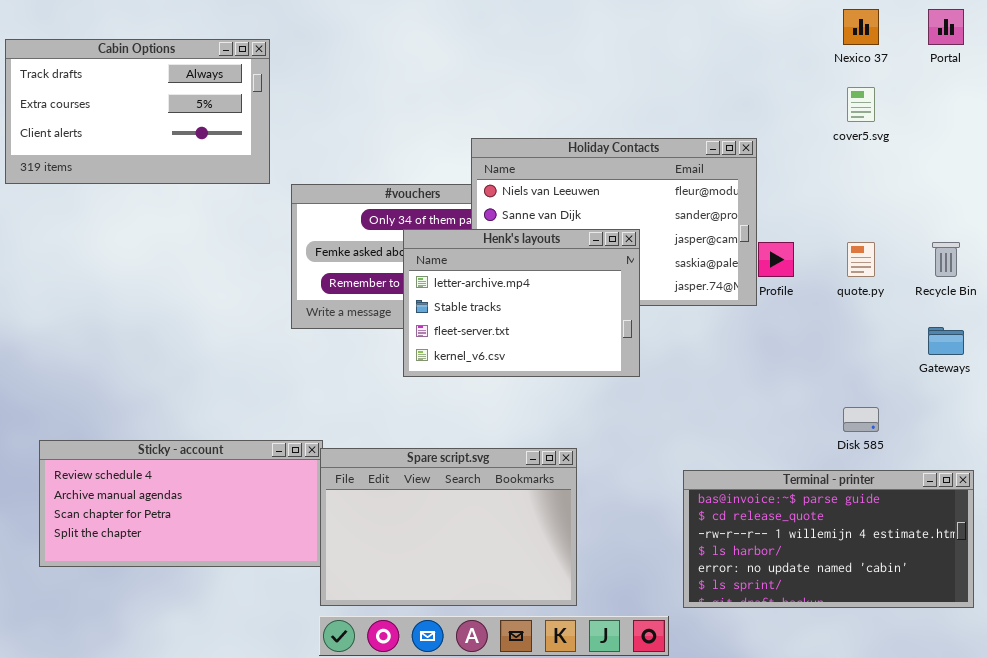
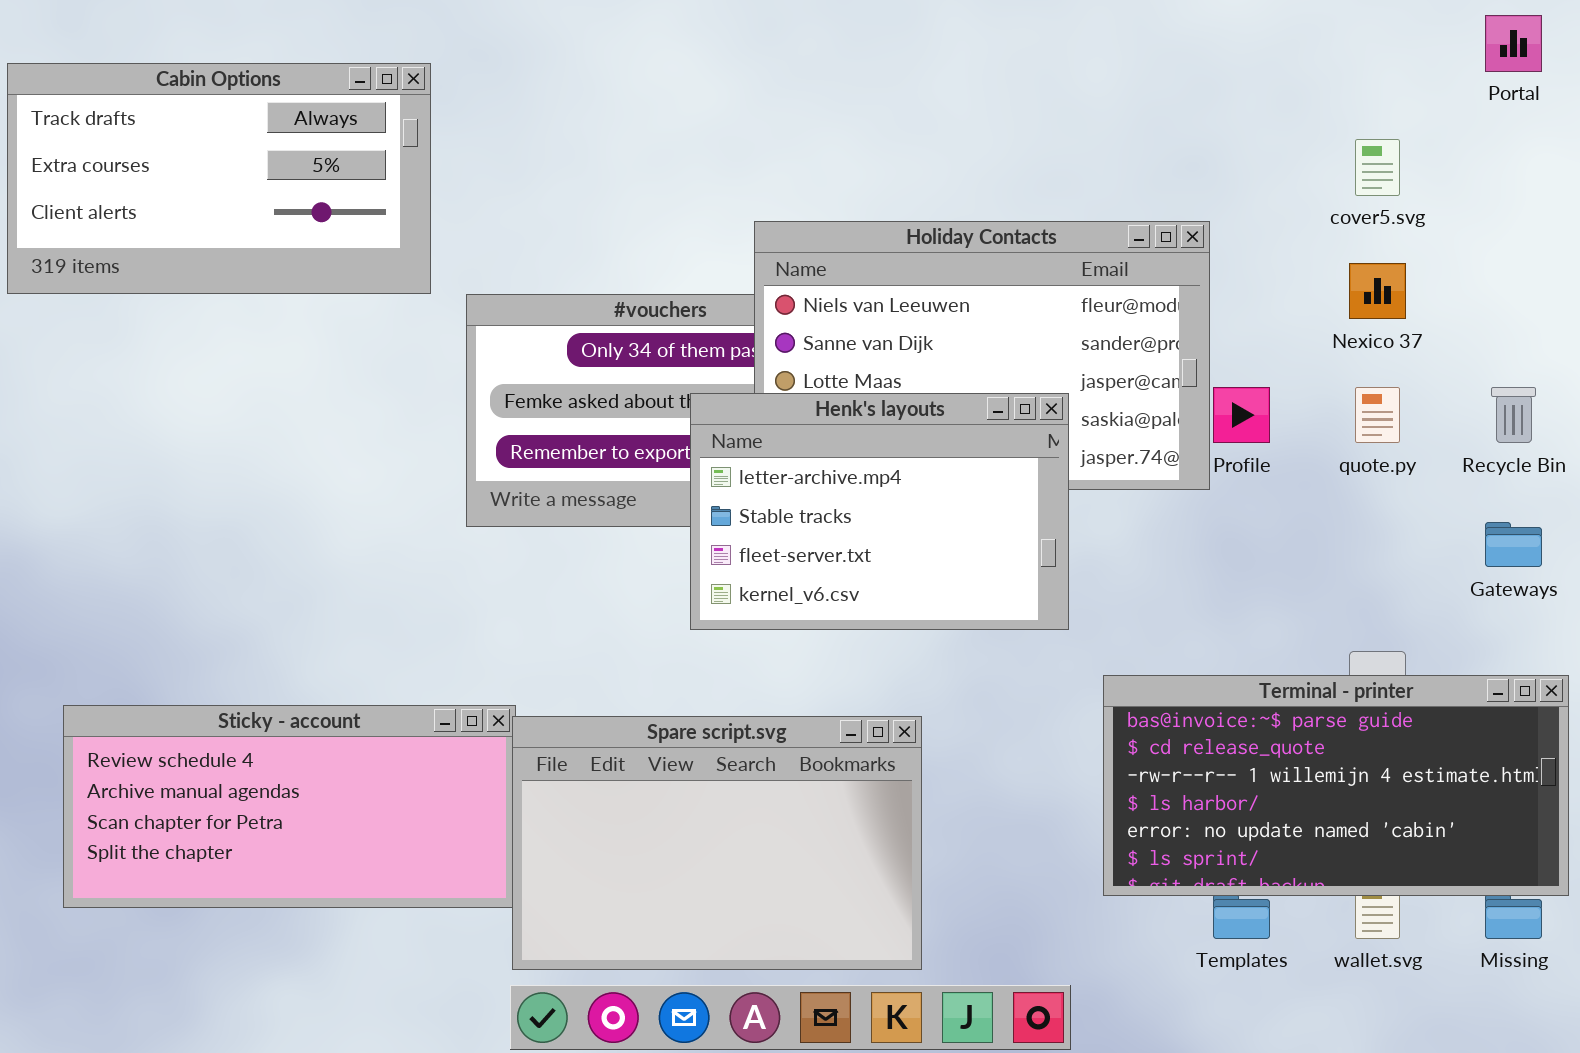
Nexico 37: [843,9,879,45] -> [1349,263,1406,319], moved
Henk's layouts: [403,229,640,377] -> [690,393,1069,630], moved
Terminal - printer: [683,470,974,608] -> [1103,675,1569,896], moved

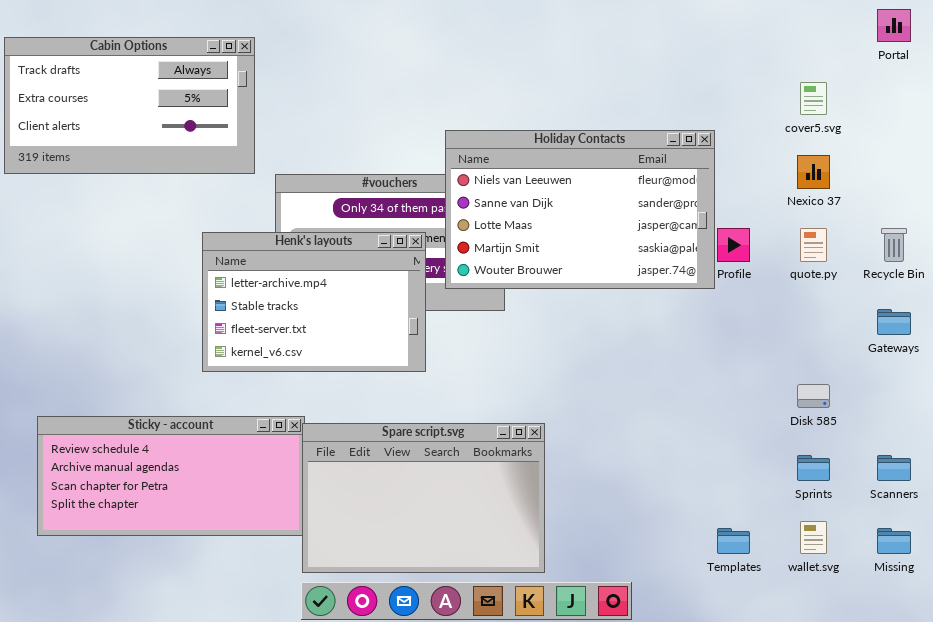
Henk's layouts: [690,393,1069,630] -> [202,232,426,372], moved
Terminal - printer: [1103,675,1569,896] -> none, closed

